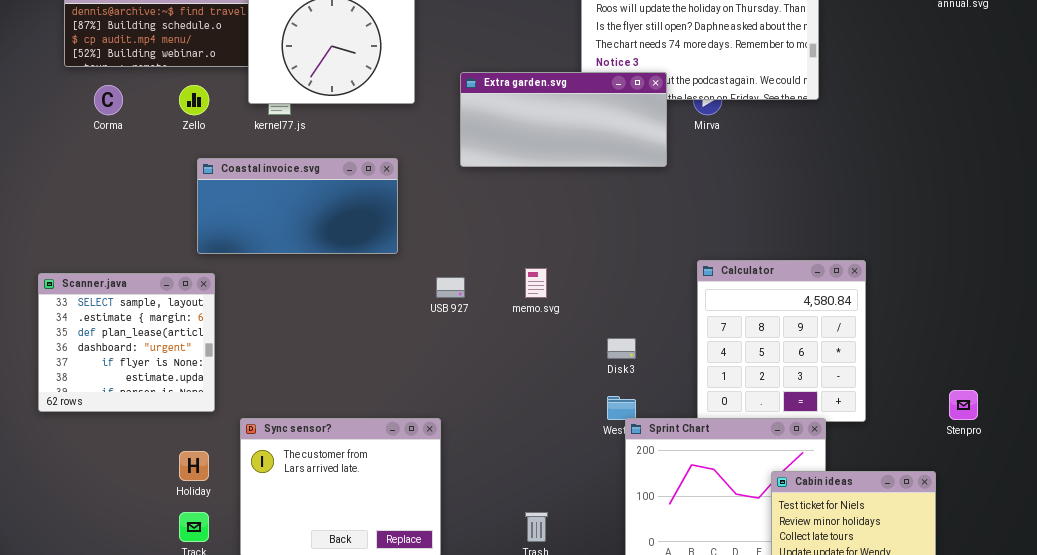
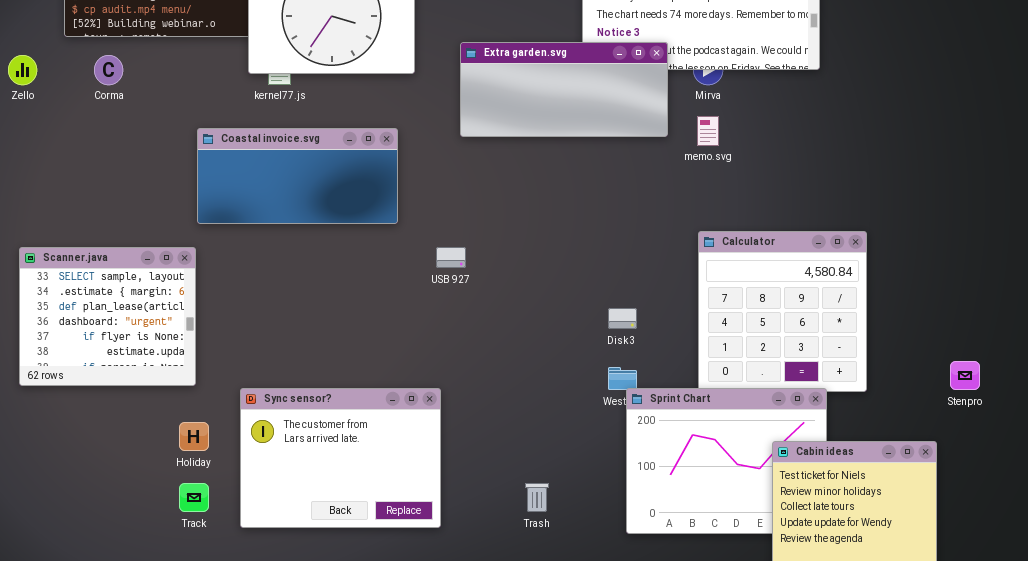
Zello: [179,85,209,115] -> [8,55,37,85], moved
memo.svg: [525,268,547,298] -> [697,116,719,146], moved
Scanner.java: [38,273,215,412] -> [19,247,196,386], moved

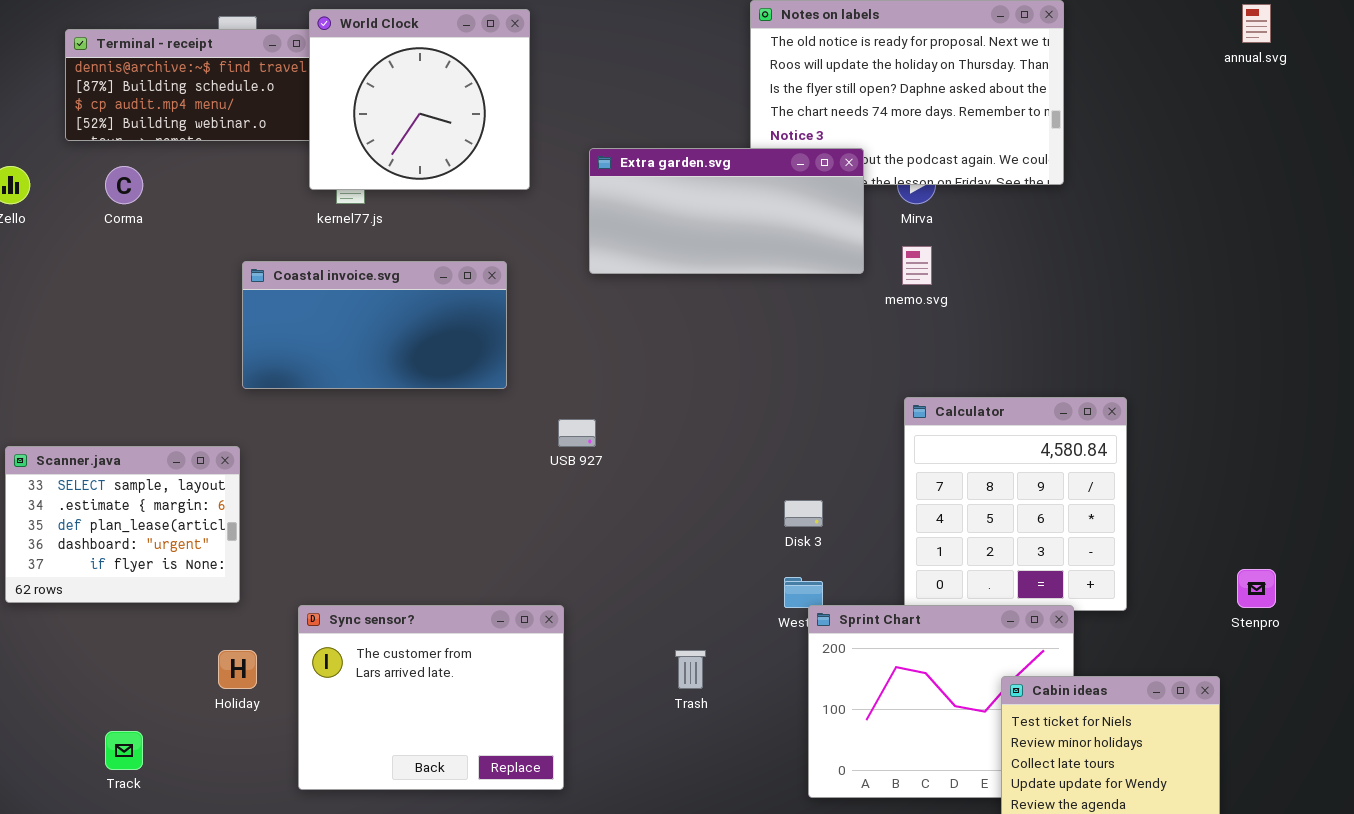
Scanner.java: [19,247,196,386] -> [5,446,240,603], resized
Track: [179,483,209,512] -> [105,731,143,770], moved
Trash: [525,483,549,512] -> [675,650,706,689], moved

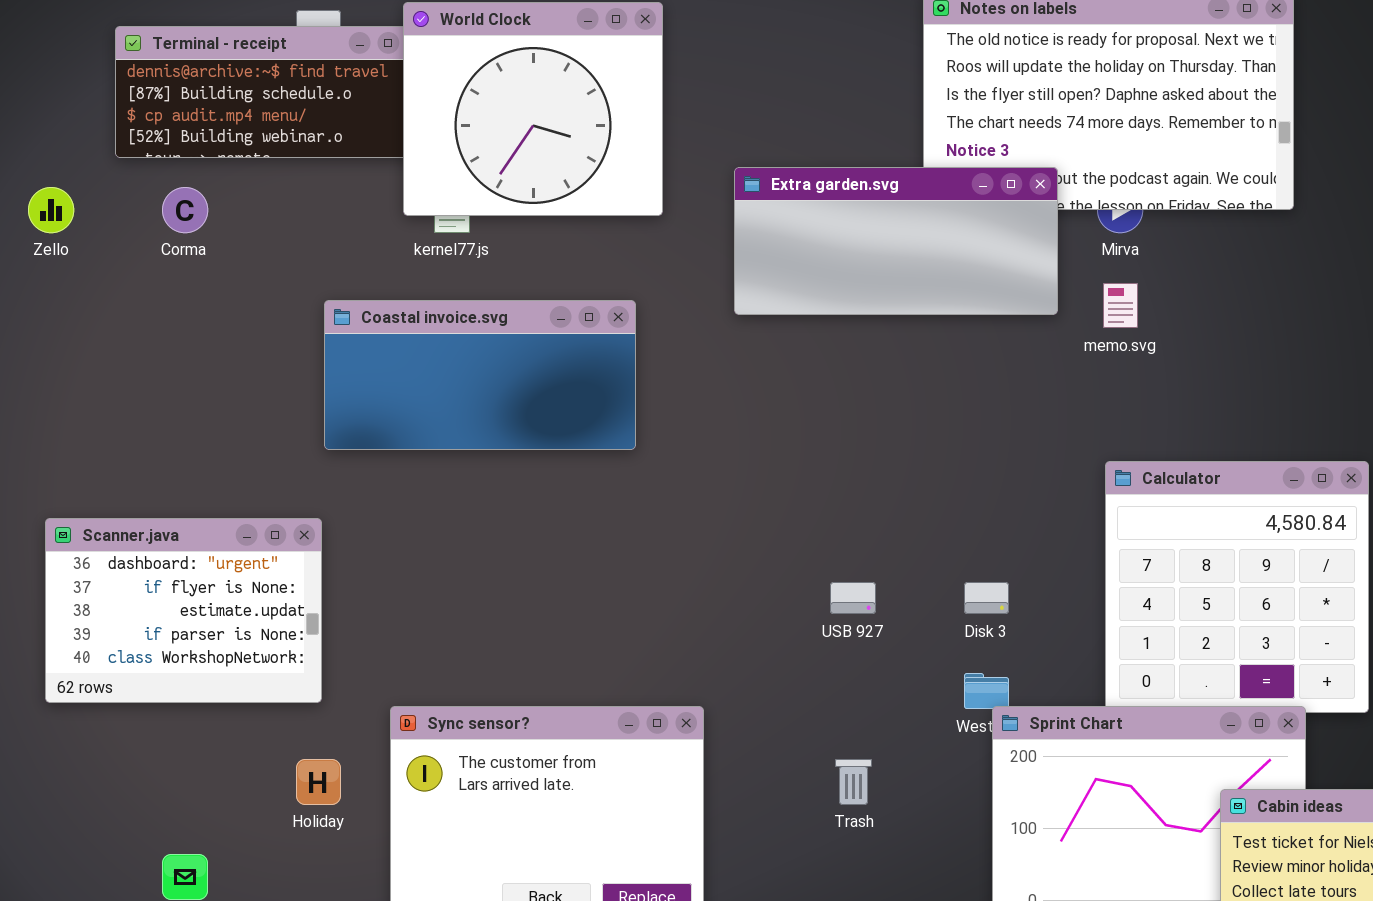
USB 927: [558,419,596,447] -> [830,582,876,614], moved
Scanner.java: [5,446,240,603] -> [45,518,322,703], scrolled down 3 rows

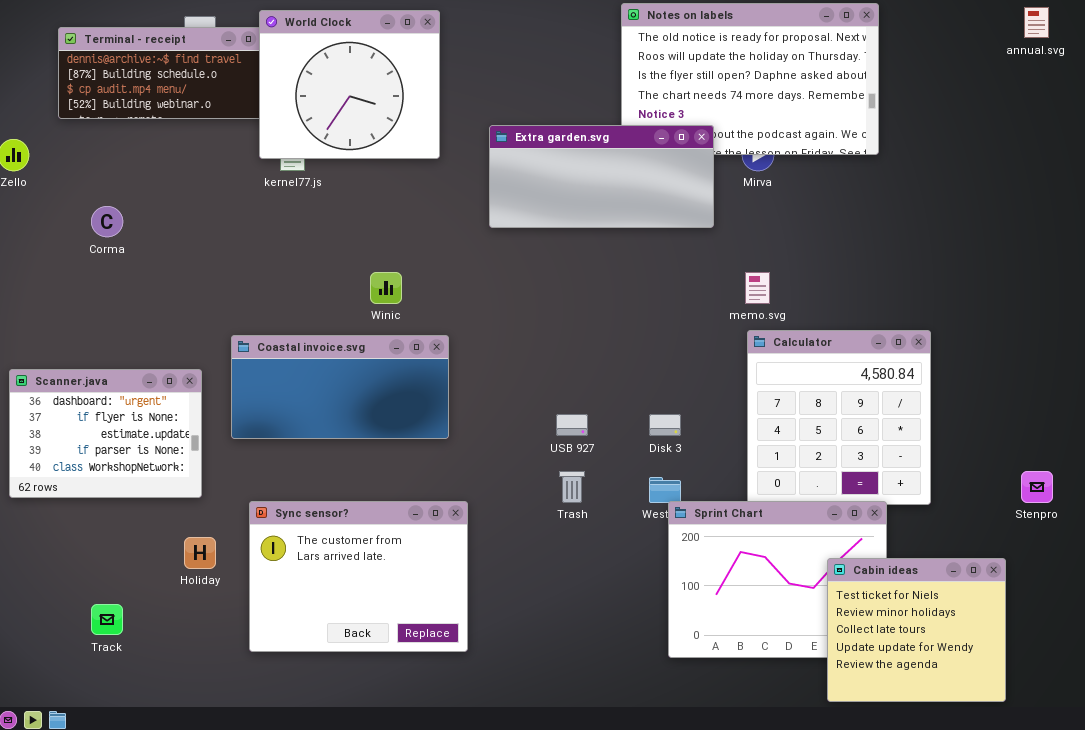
Corma: [162,187,208,233] -> [91,206,123,237], moved
memo.svg: [1103,283,1138,328] -> [745,272,770,304], moved
Coastal invoice.svg: [324,300,636,450] -> [231,335,449,439], moved
Trash: [835,759,872,805] -> [559,471,585,503], moved

